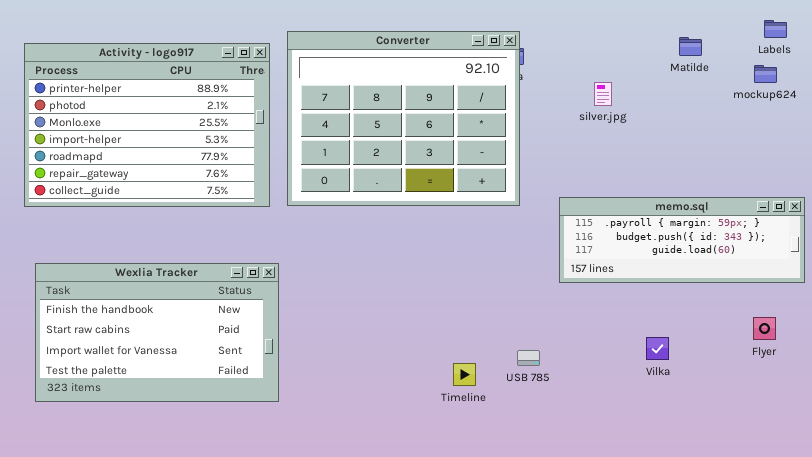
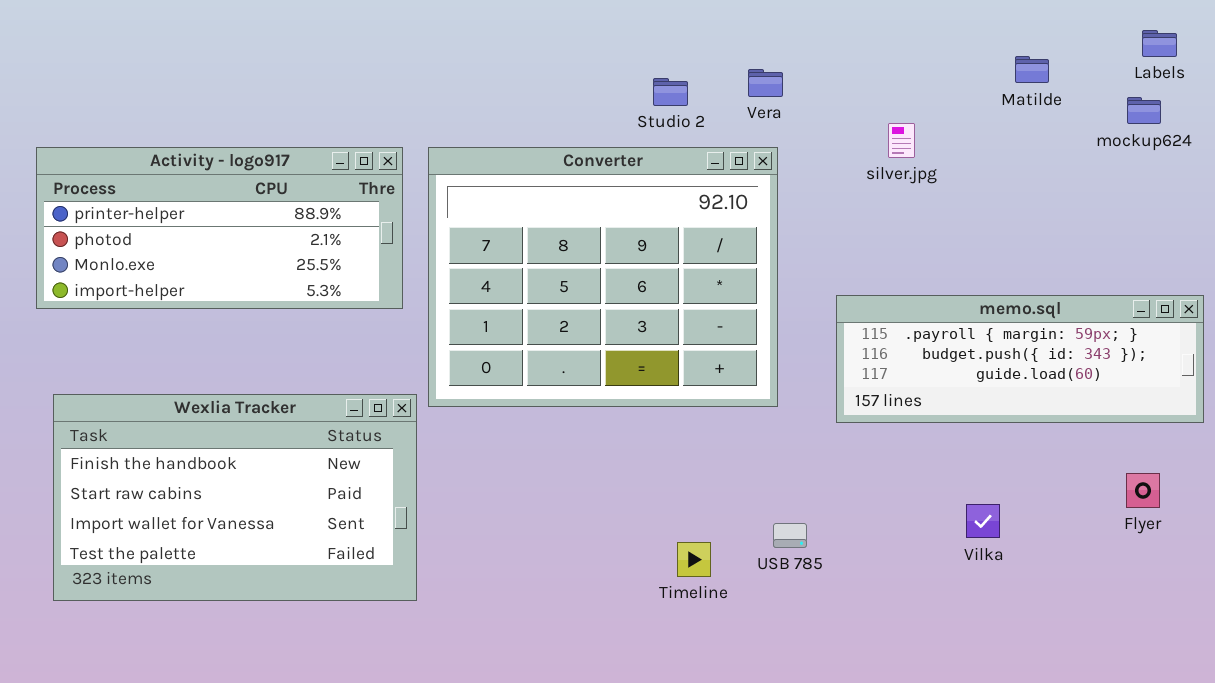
Converter: [287,31,520,206] -> [428,147,778,407], moved
Activity - logo917: [24,43,270,207] -> [36,147,403,309], resized

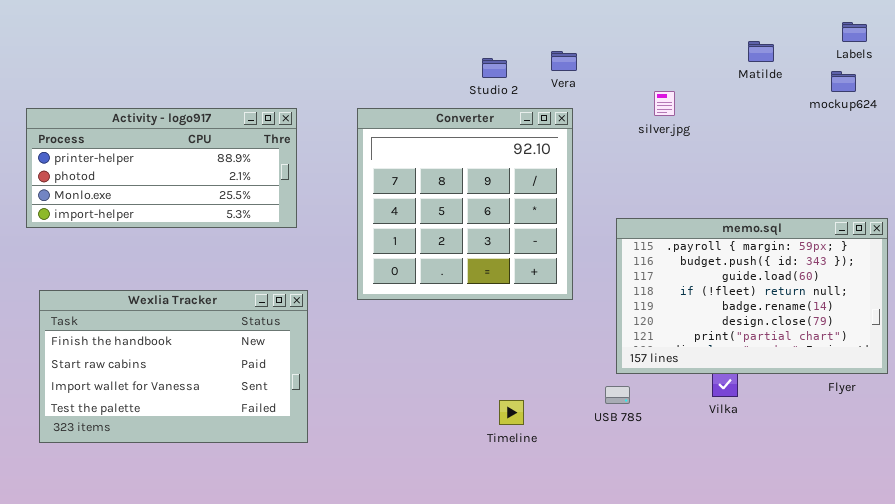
Converter: [428,147,778,407] -> [357,108,573,300], resized
memo.sql: [836,295,1204,423] -> [616,218,888,374], resized
USB 785: [773,523,807,548] -> [605,386,630,404], moved

